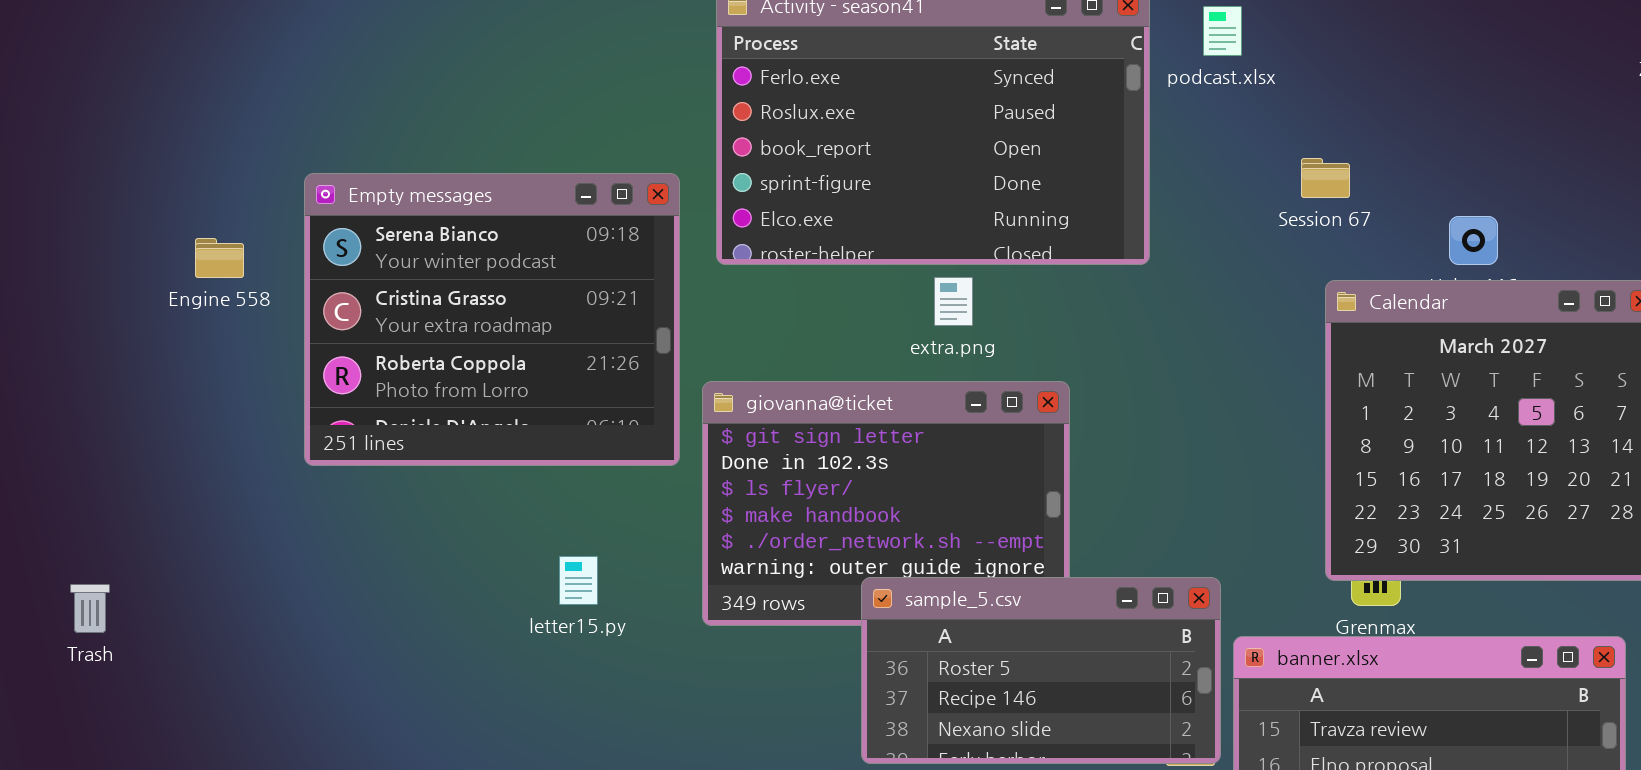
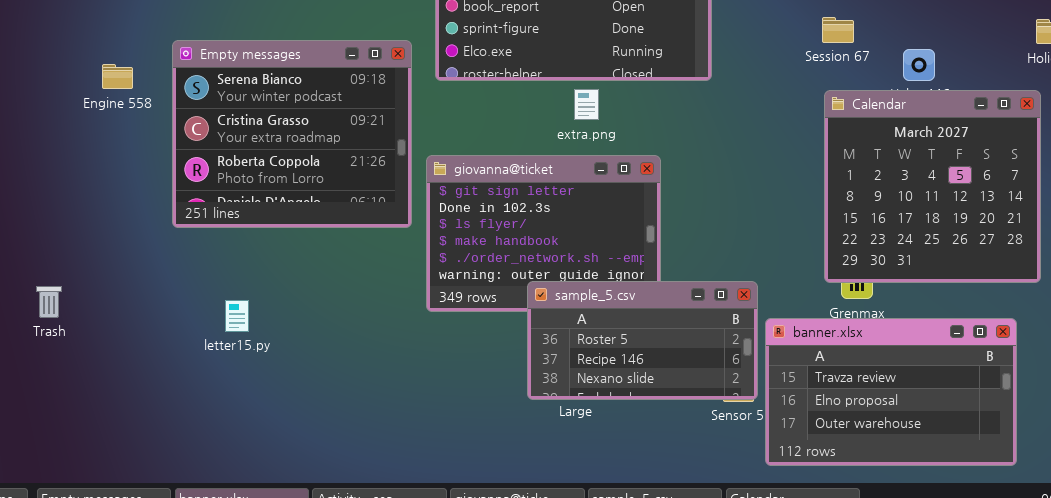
Session 67: [1301,158,1350,198] -> [822,17,854,43], moved
Empty messages: [304,173,680,466] -> [172,40,412,228], moved
letter15.py: [559,556,598,605] -> [225,300,249,332], moved
Trash: [70,584,110,633] -> [36,286,62,318], moved

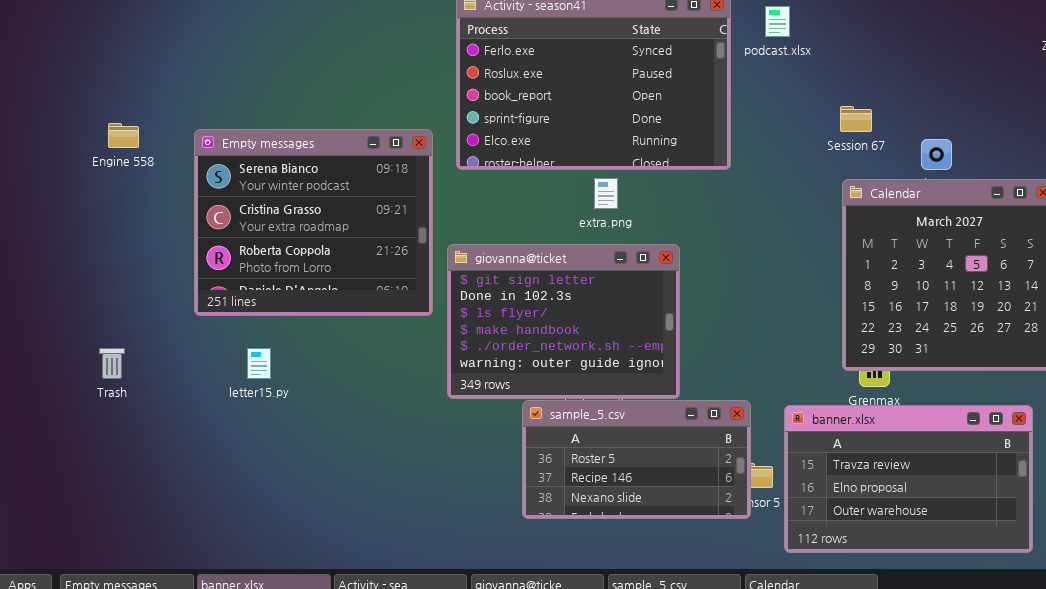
Engine 558: [102,64,133,89] -> [108,123,139,148], moved
sample_5.csv: [527,281,758,400] -> [522,400,751,519], moved
Trash: [36,286,62,318] -> [99,348,125,379], moved
letter15.py: [225,300,249,332] -> [247,348,271,379], moved

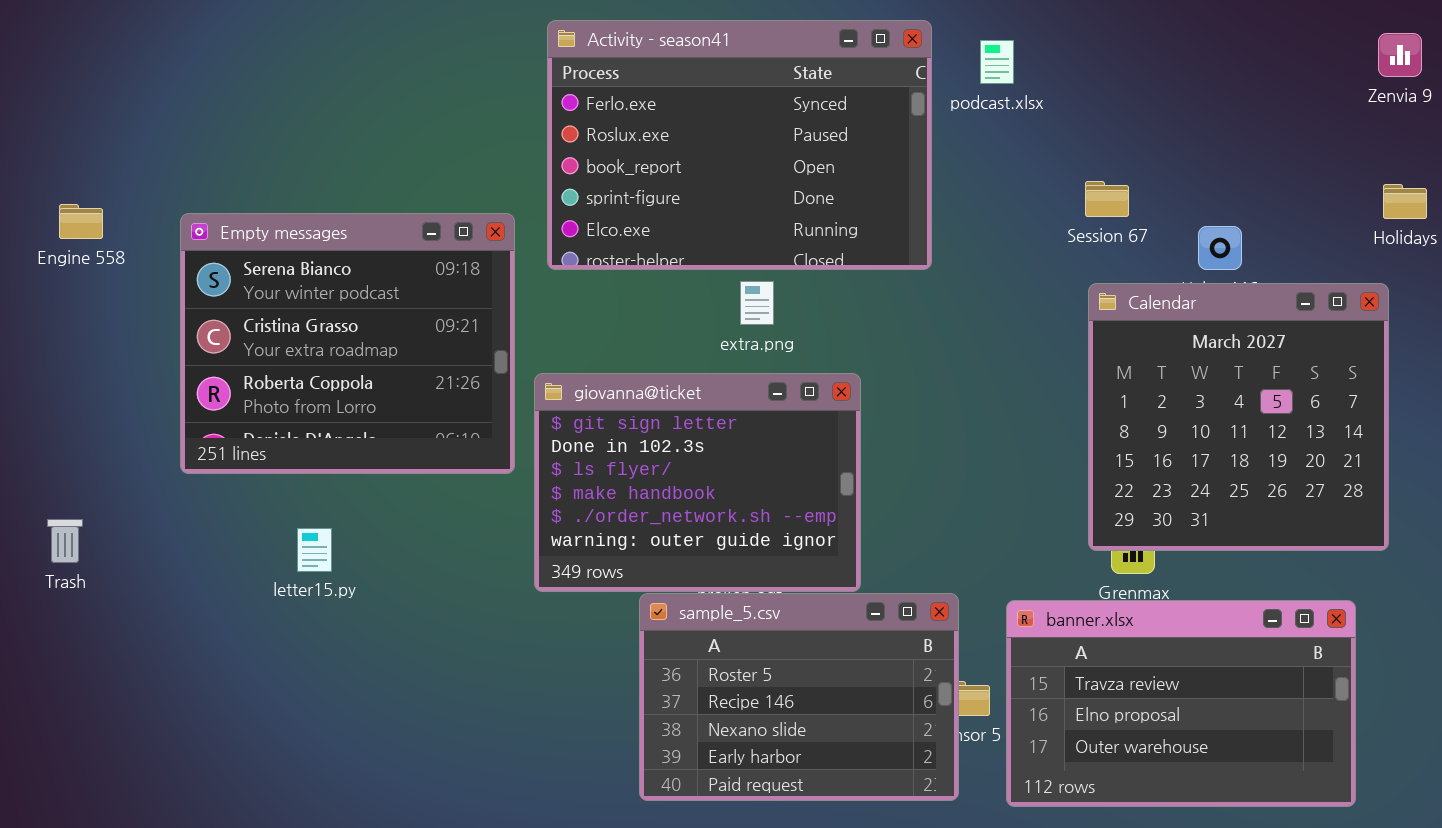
letter15.py: [247,348,271,379] -> [297,528,332,572], moved
sample_5.csv: [522,400,751,519] -> [639,593,959,801], resized

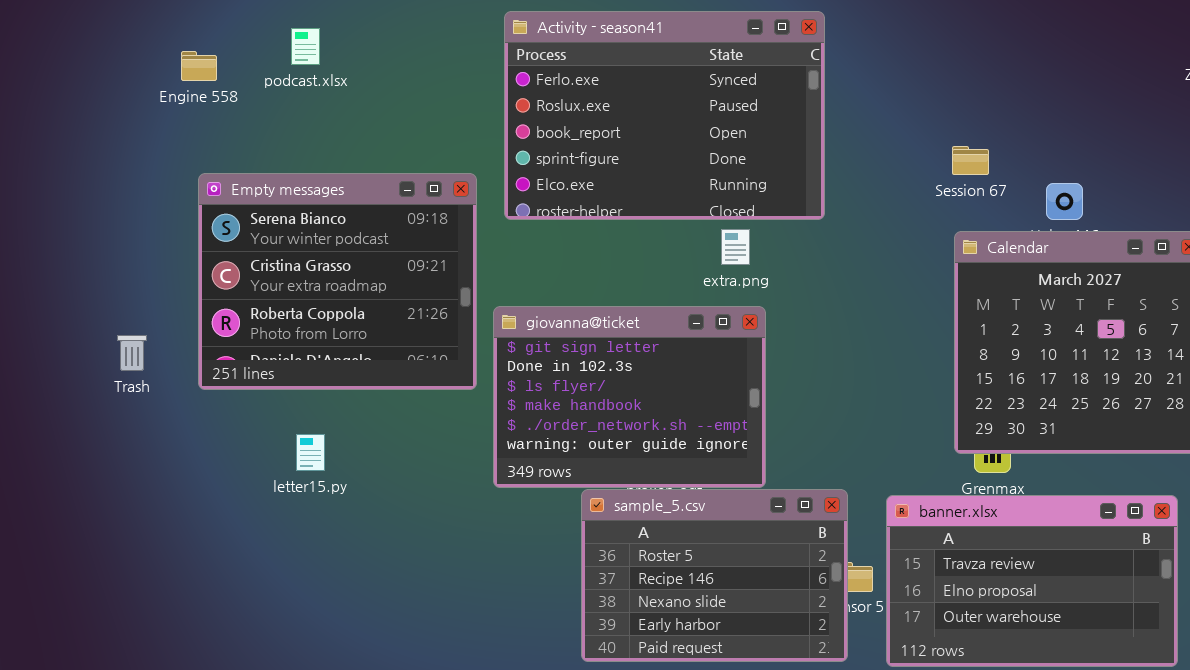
podcast.xlsx: [980,40,1014,84] -> [291,28,320,65], moved
Engine 558: [59,204,103,239] -> [181,51,217,81], moved
extra.png: [740,281,774,325] -> [721,229,750,265], moved
Trash: [47,519,83,563] -> [117,335,147,371], moved

